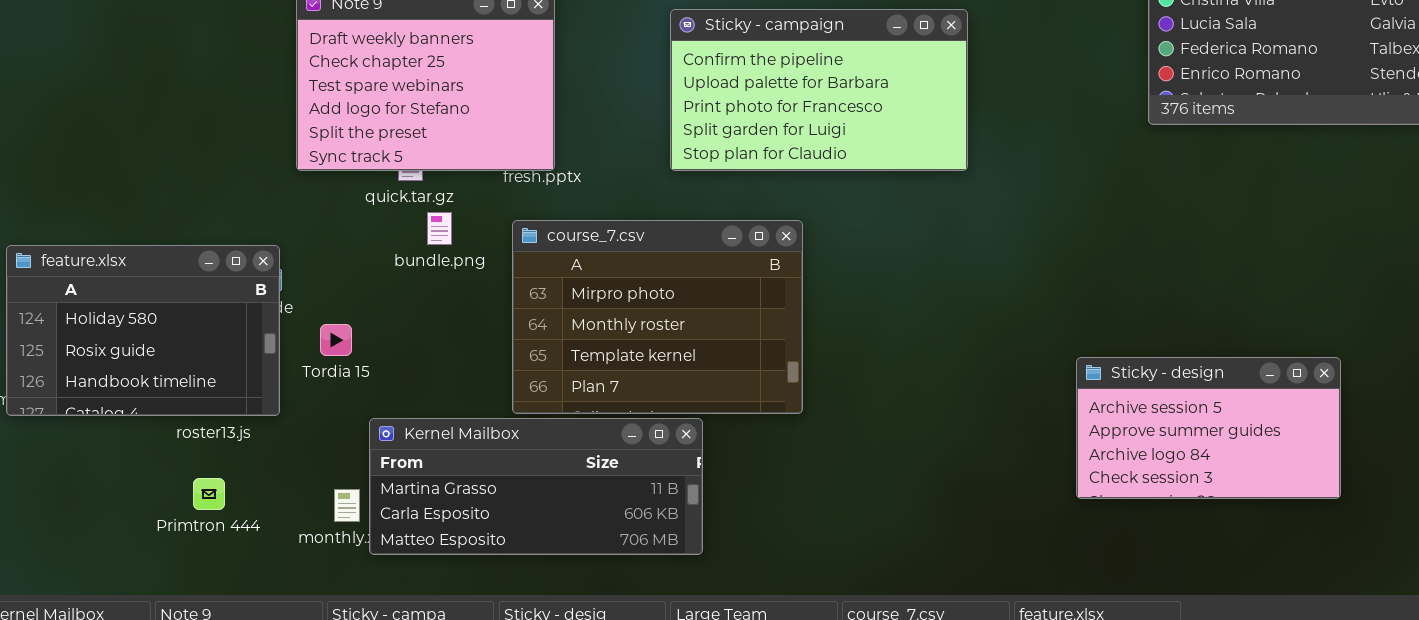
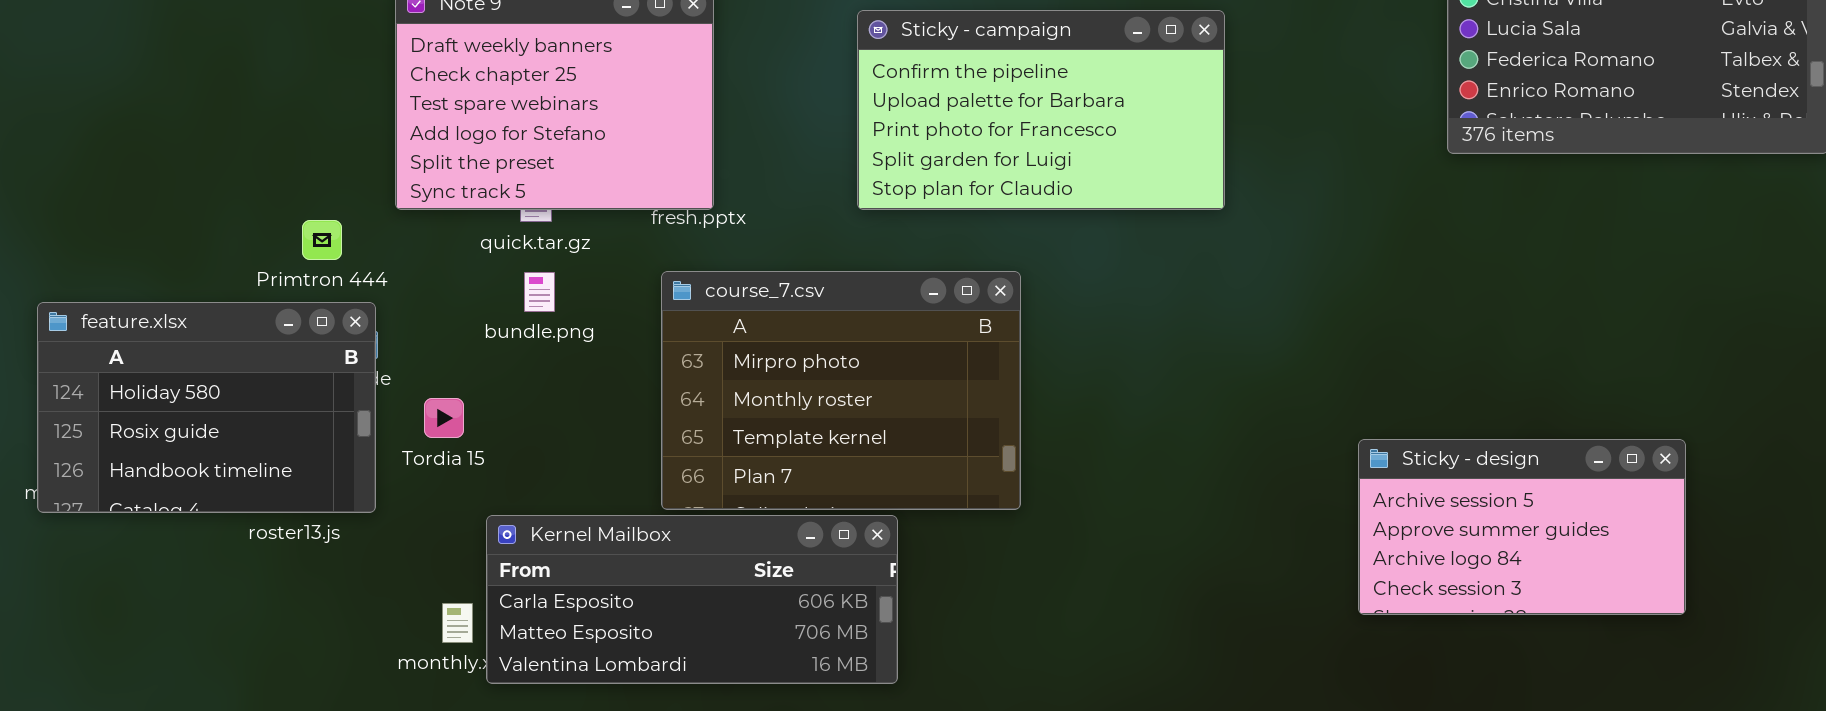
bundle.png: [427,212,452,245] -> [524,272,555,312], moved
Kernel Mailbox: [369,418,703,555] -> [486,515,898,684], scrolled down 1 row
Primtron 444: [193,478,225,510] -> [302,220,342,260], moved

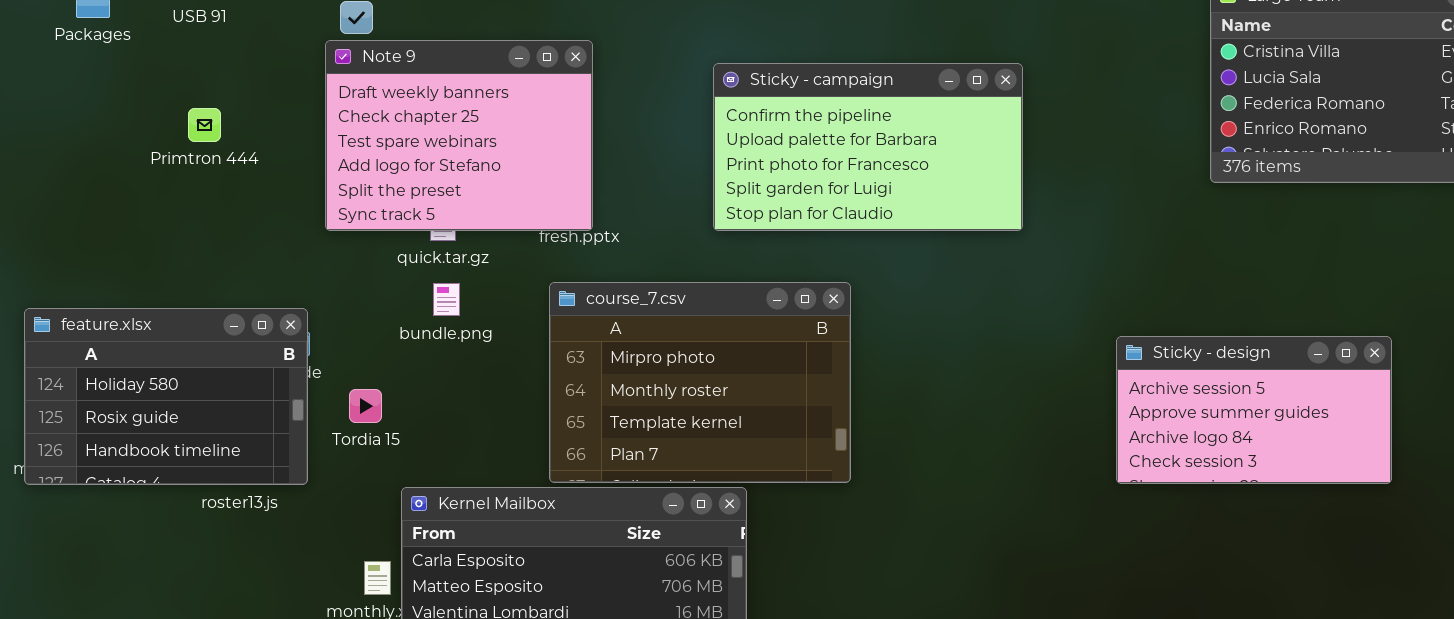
Primtron 444: [302,220,342,260] -> [188,108,221,142], moved
Sticky - design: [1358,439,1686,615] -> [1116,336,1392,484], moved

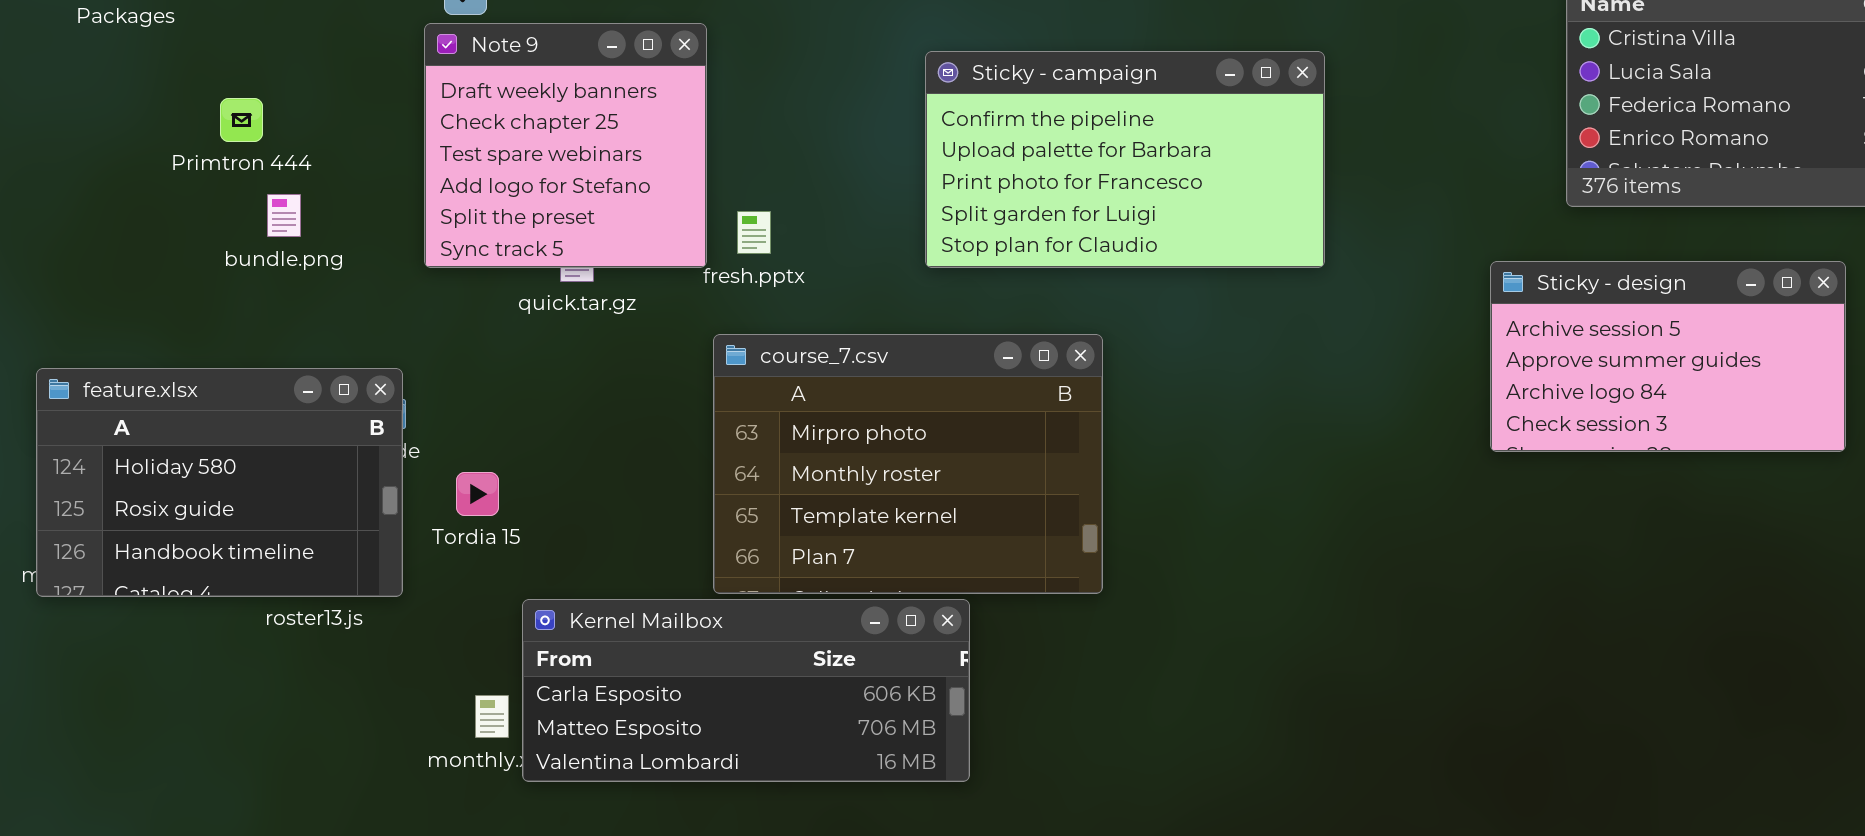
Note 9: [325,40,593,231] -> [424,23,707,268], resized
Primtron 444: [188,108,221,142] -> [220,98,263,142], moved
bundle.png: [433,283,460,316] -> [267,194,301,237], moved
Sticky - design: [1116,336,1392,484] -> [1490,261,1846,452], moved

